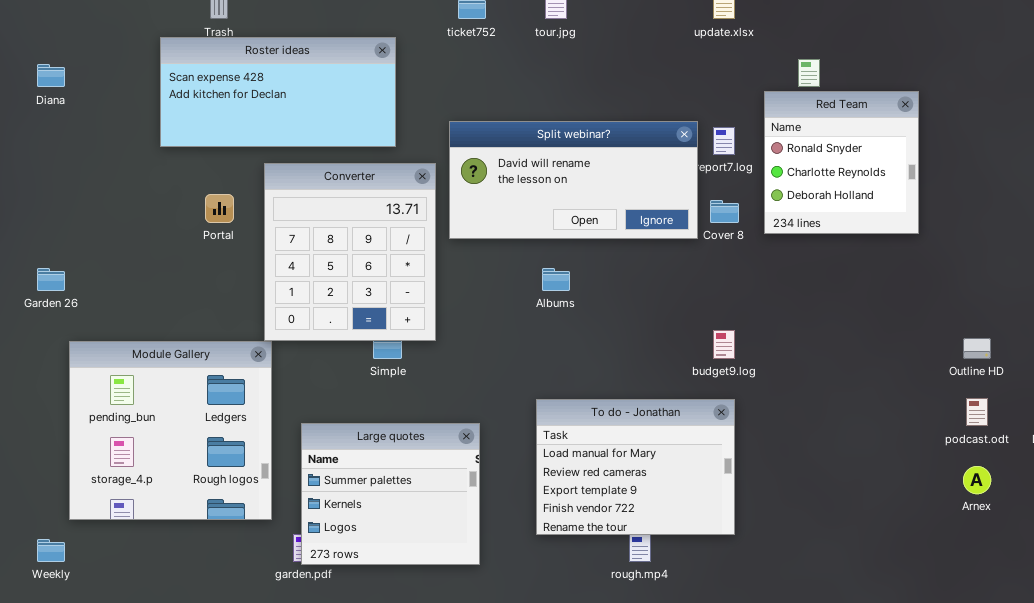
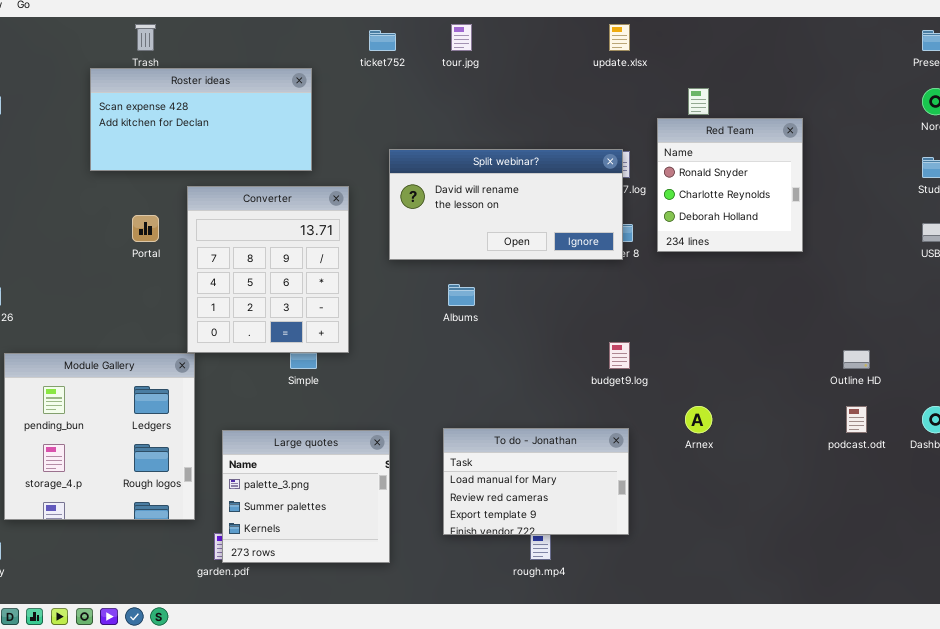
Split webinar?: [449,121,698,239] -> [389,149,623,260], moved
To do - Jonathan: [536,399,735,535] -> [443,428,629,535], resized
Large quotes: [301,423,480,565] -> [222,430,390,563], scrolled up 1 row
Arnex: [963,466,991,494] -> [685,406,712,433], moved

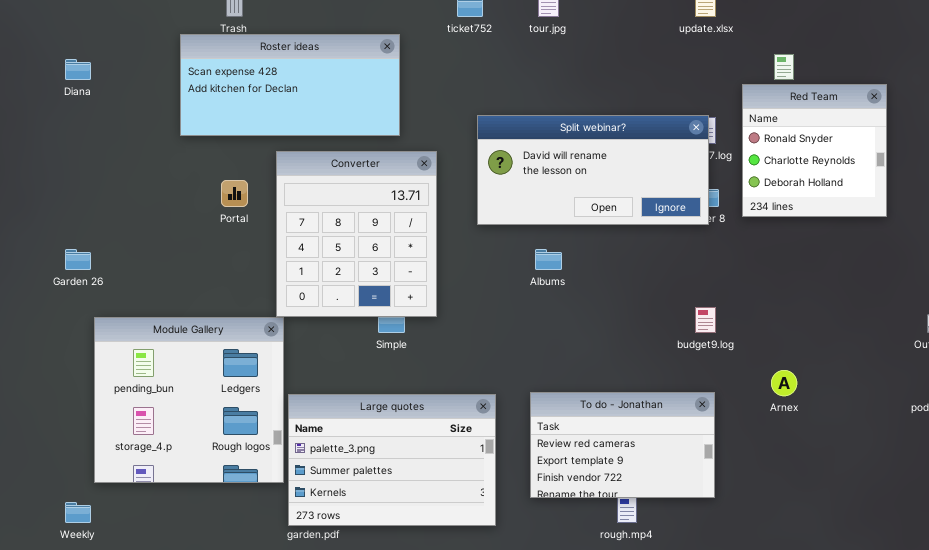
To do - Jonathan: [443,428,629,535] -> [530,392,715,498], scrolled down 1 row
Large quotes: [222,430,390,563] -> [288,394,496,526], moved, resized

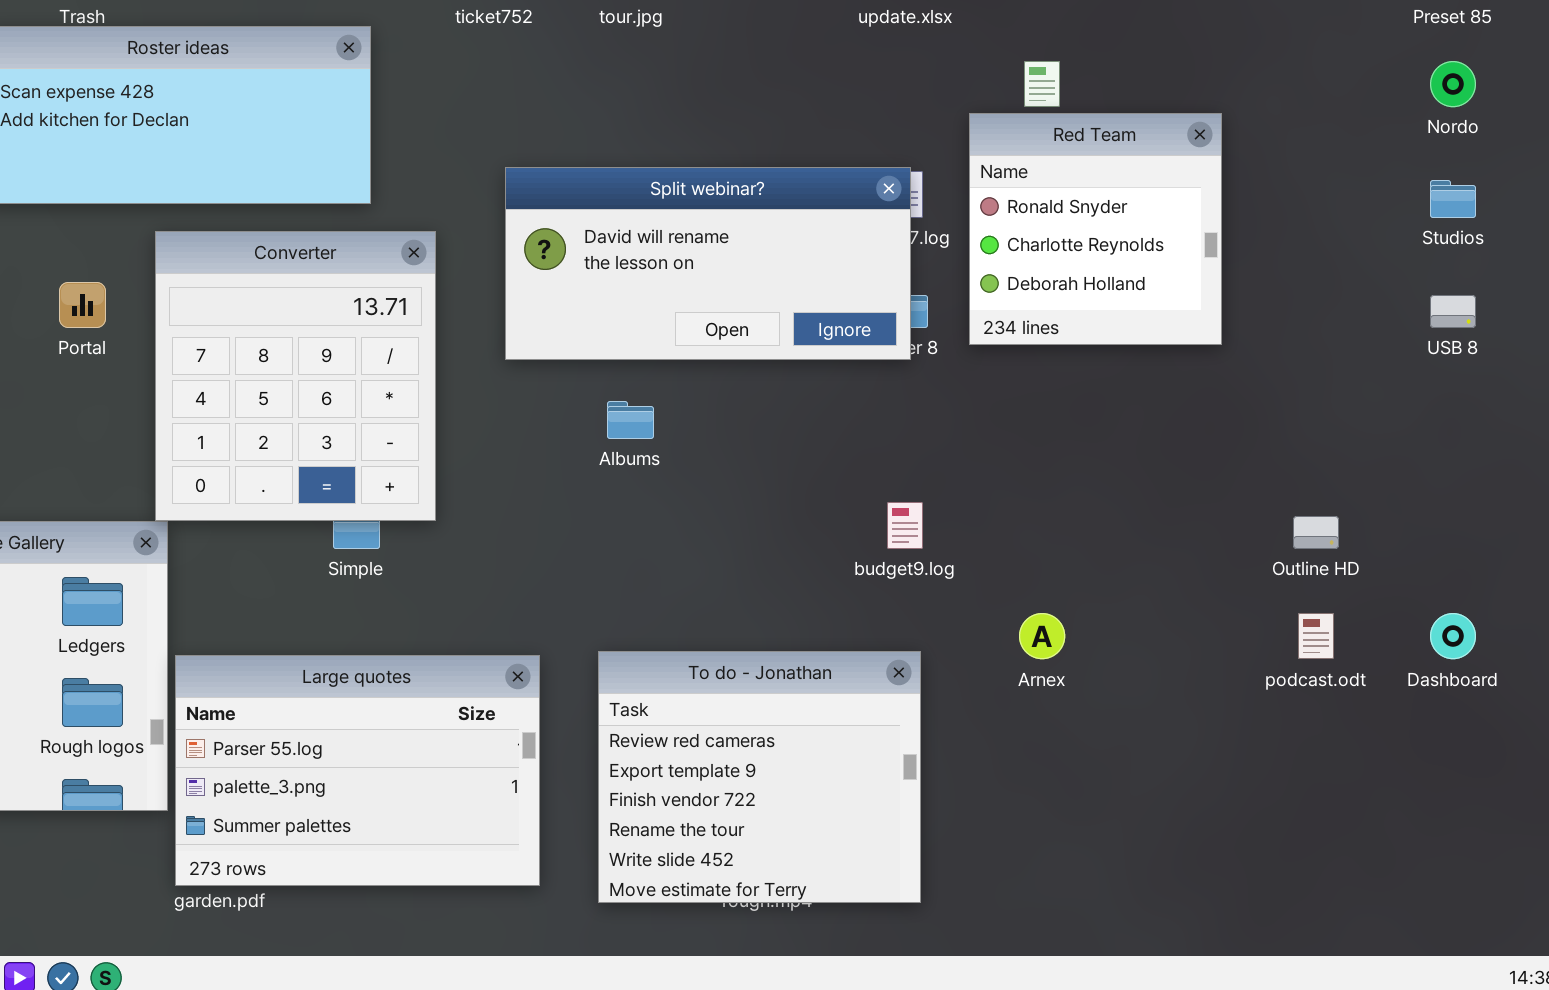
To do - Jonathan: [530,392,715,498] -> [598,651,921,903], resized
Large quotes: [288,394,496,526] -> [175,655,540,886], scrolled up 1 row

